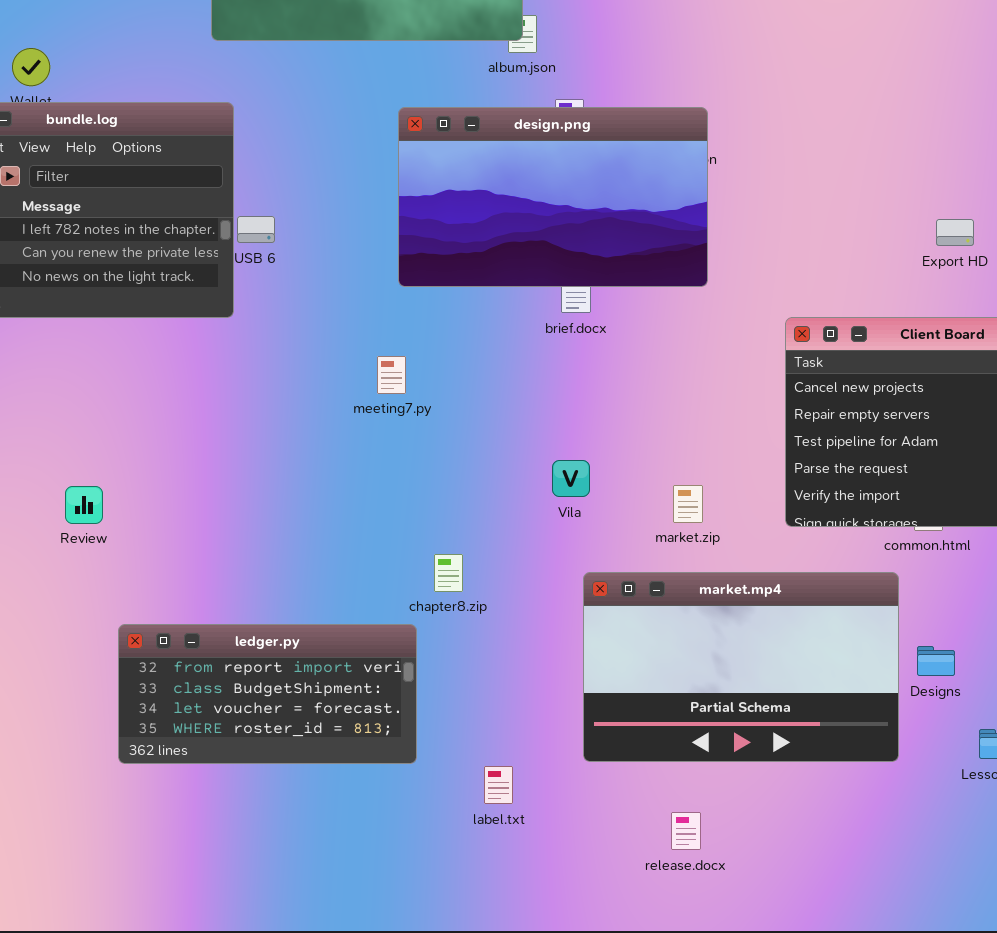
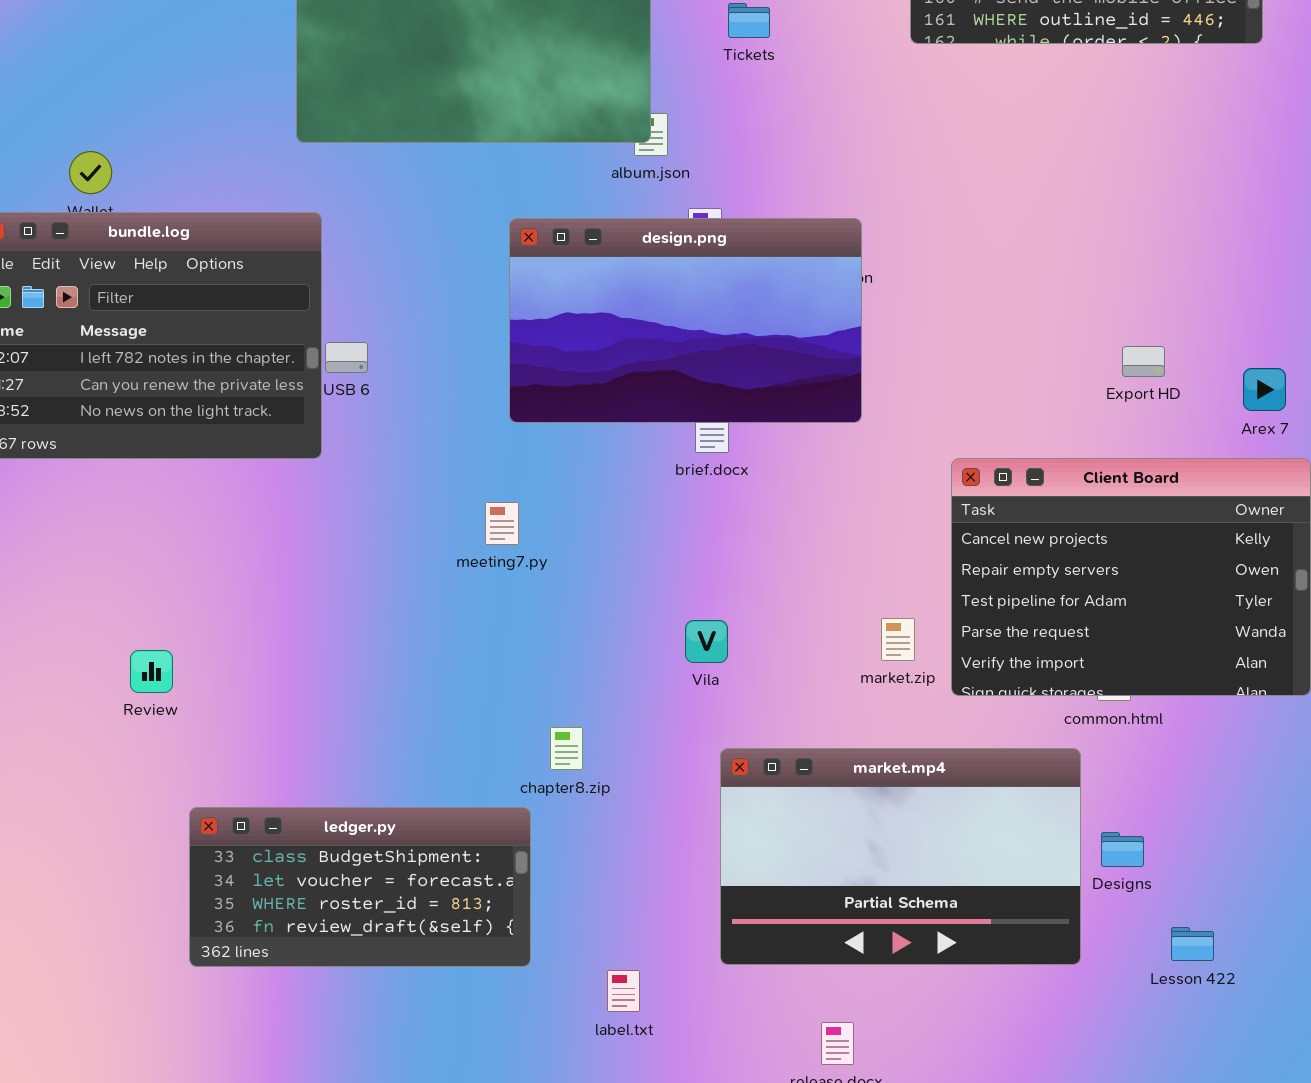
market.zip: [673,485,703,523] -> [881,618,915,661], moved
ledger.py: [118,624,417,764] -> [189,807,531,967], scrolled down 1 row

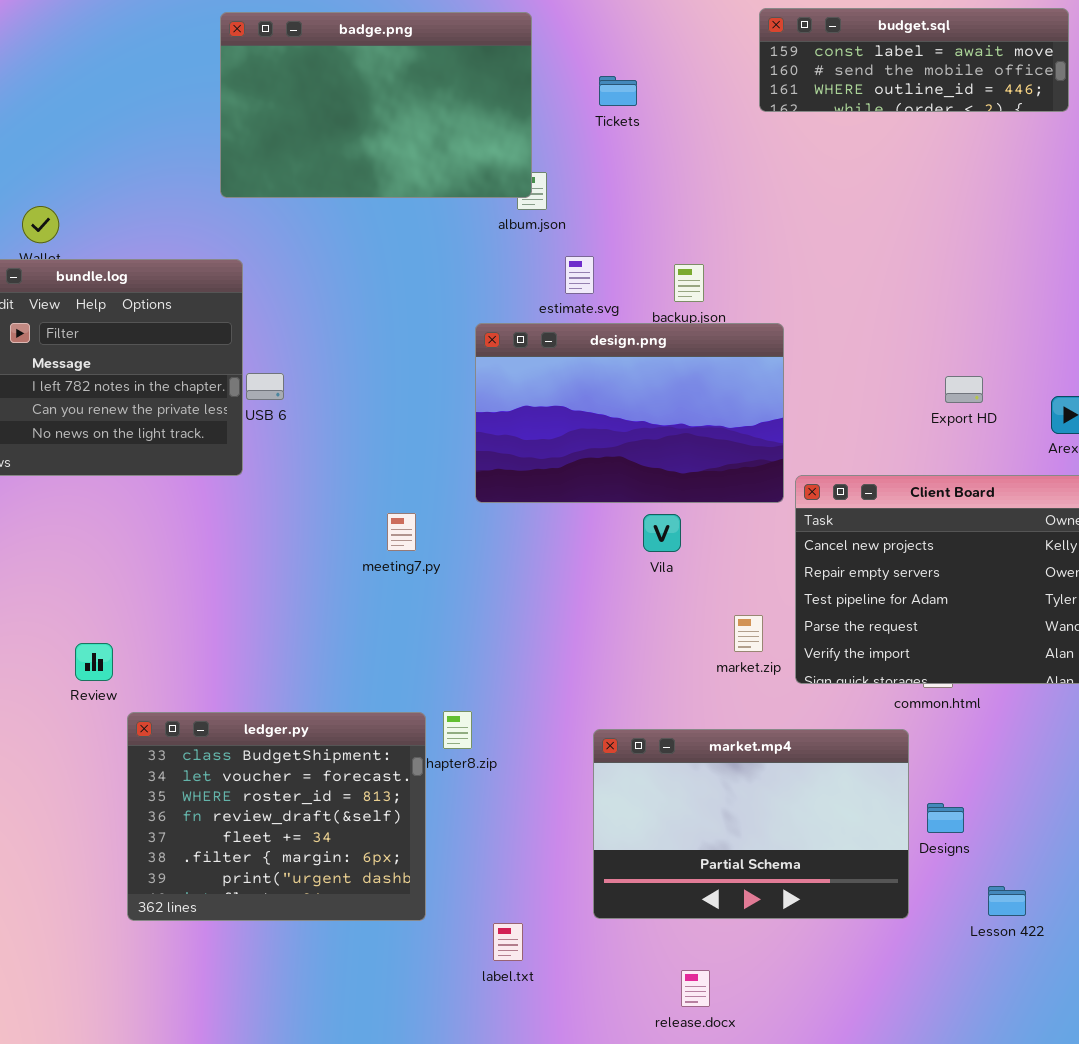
design.png: [509,218,862,423] -> [475,323,784,503], moved
Vila: [685,620,728,663] -> [643,514,681,552], moved
ledger.py: [189,807,531,967] -> [127,712,426,921], resized

